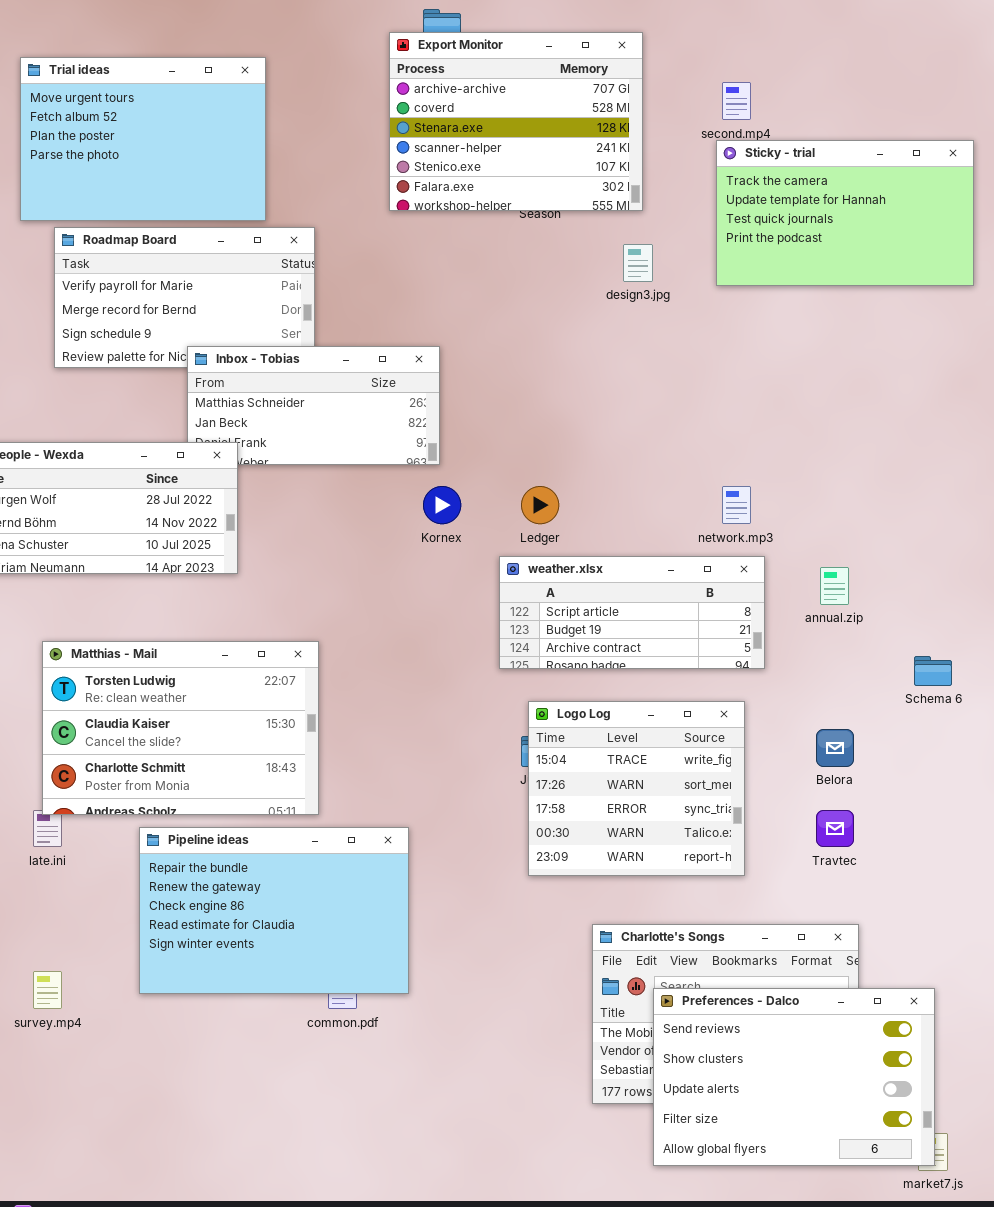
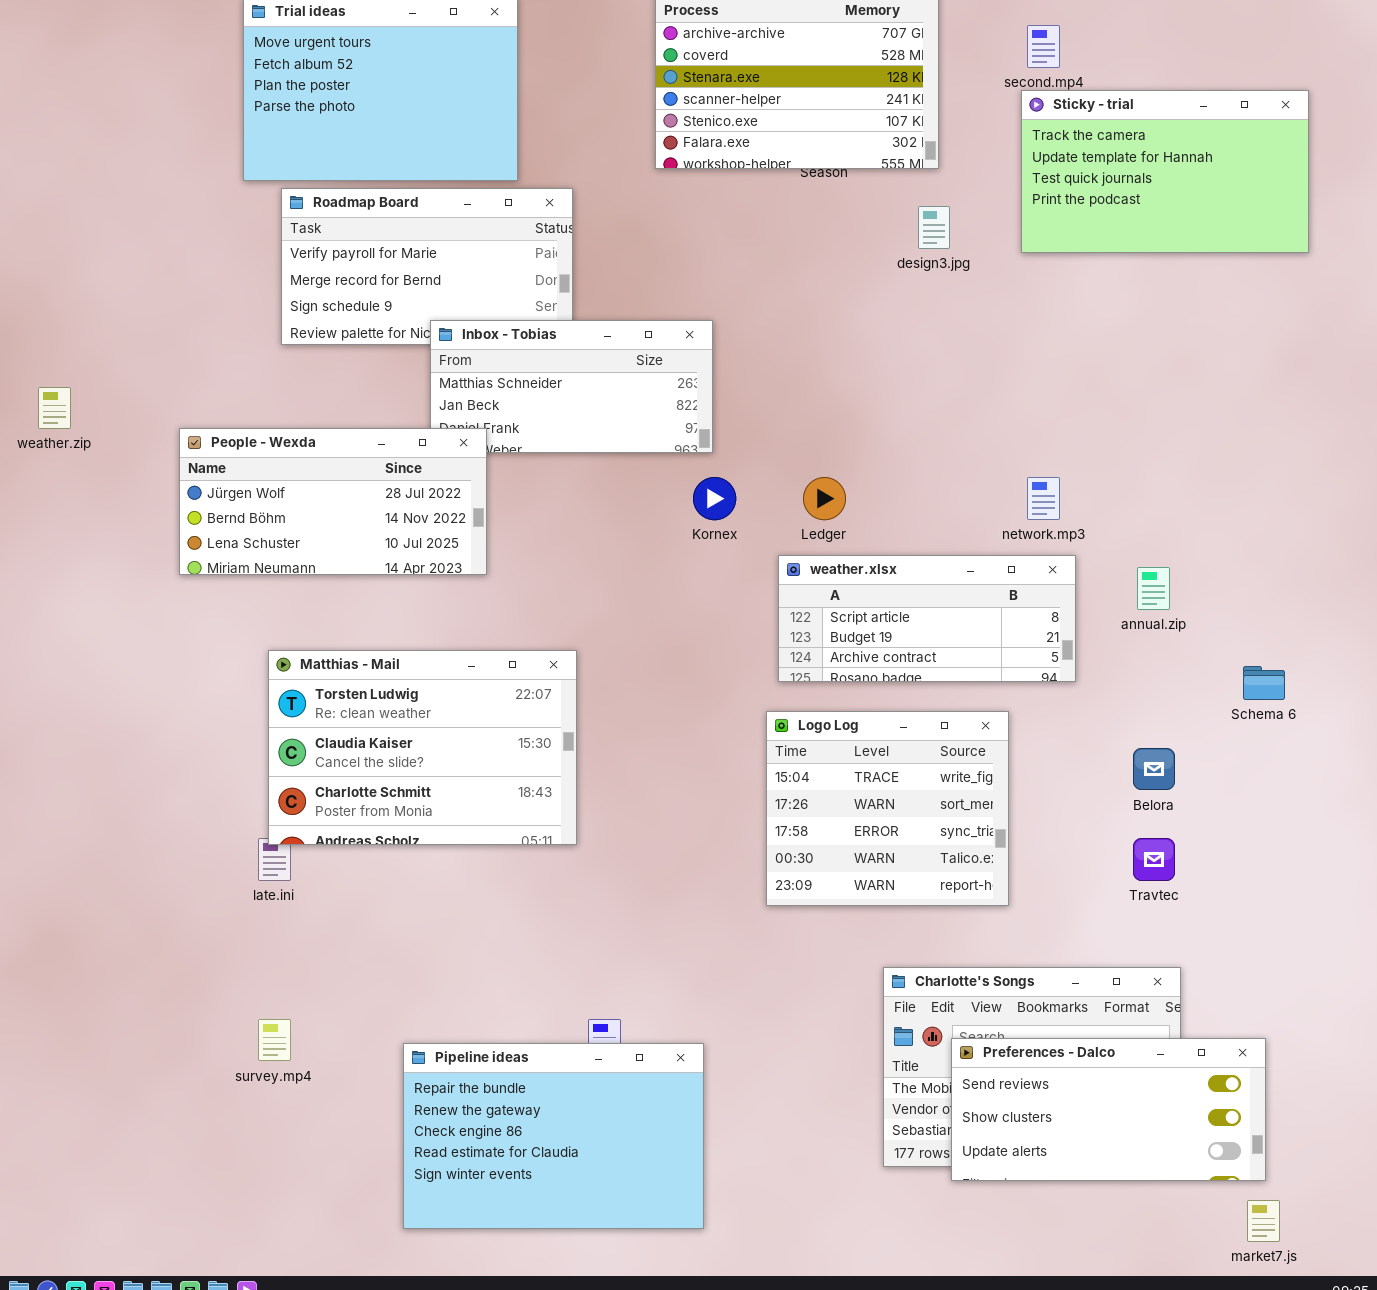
Logo Log: [528,701,745,876] -> [766,711,1009,906], moved
Pipeline ideas: [139,827,409,994] -> [403,1043,704,1229], moved
Preferences - Dalco: [653,988,935,1166] -> [951,1038,1266,1181], resized

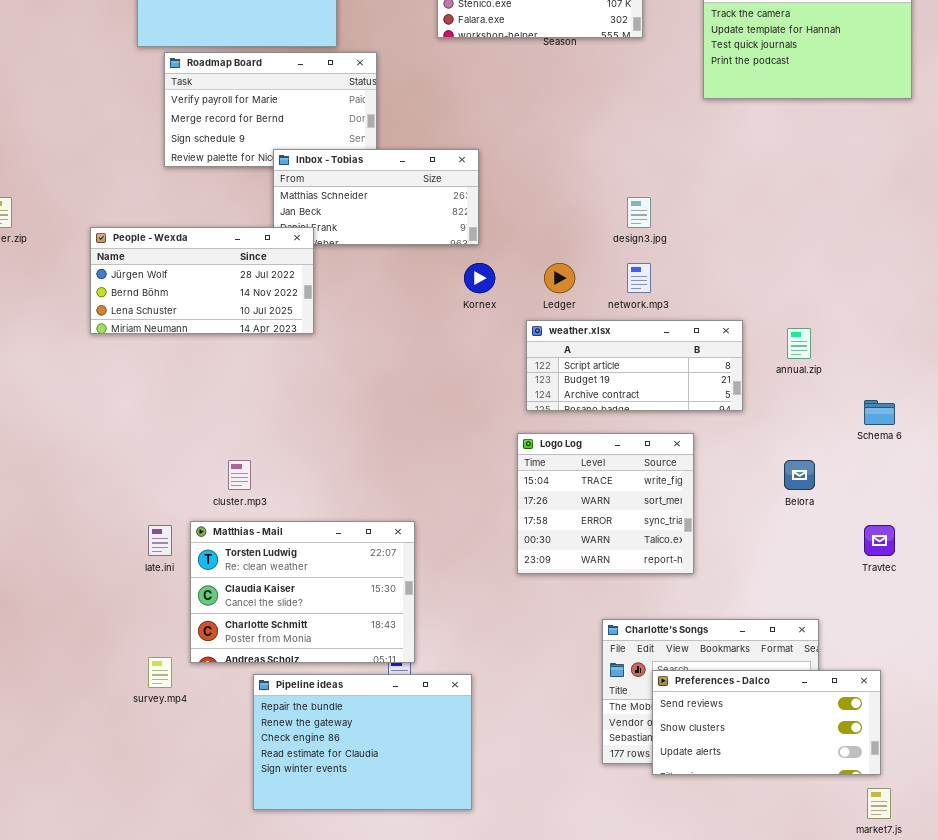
design3.jpg: [918,206,950,249] -> [627,197,651,228], moved
network.mp3: [1027,477,1060,520] -> [627,263,651,293], moved
Matthias - Mail: [268,650,577,845] -> [190,521,415,663], moved
Travtec: [1133,838,1175,881] -> [864,525,895,556], moved

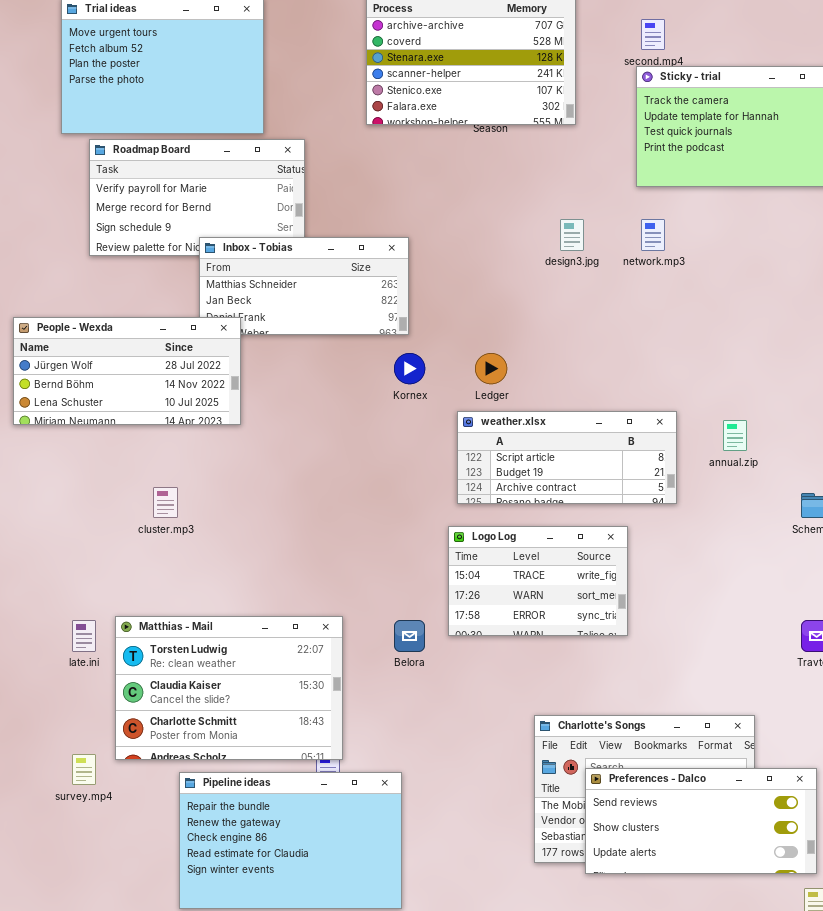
design3.jpg: [627,197,651,228] -> [560,219,584,251], moved
network.mp3: [627,263,651,293] -> [641,219,665,251], moved
Logo Log: [517,433,694,574] -> [448,526,628,636], resized
cluster.mp3: [228,460,251,490] -> [153,487,178,518], moved
Belora: [784,460,815,490] -> [394,620,425,652], moved

